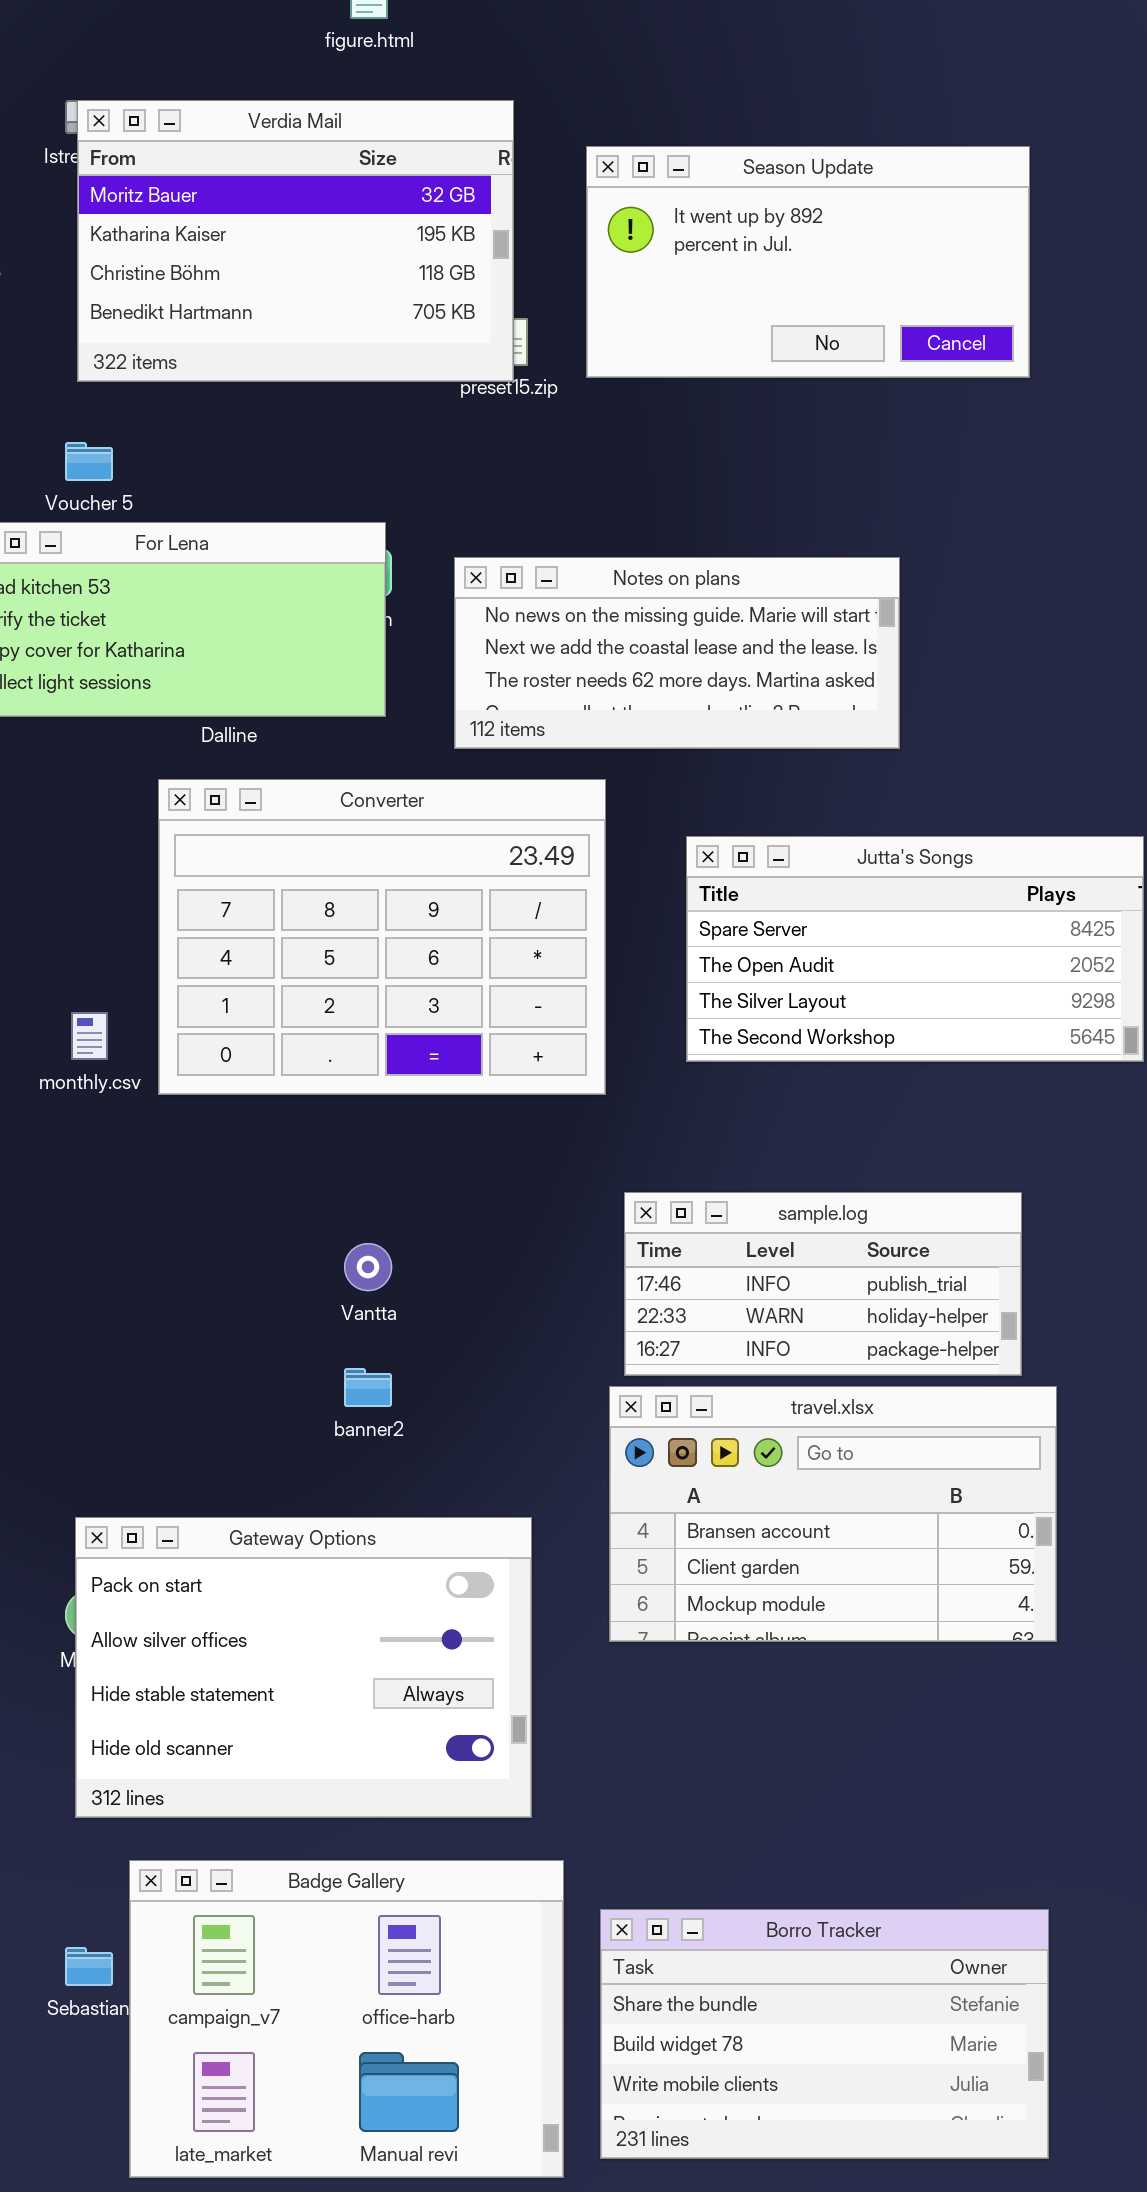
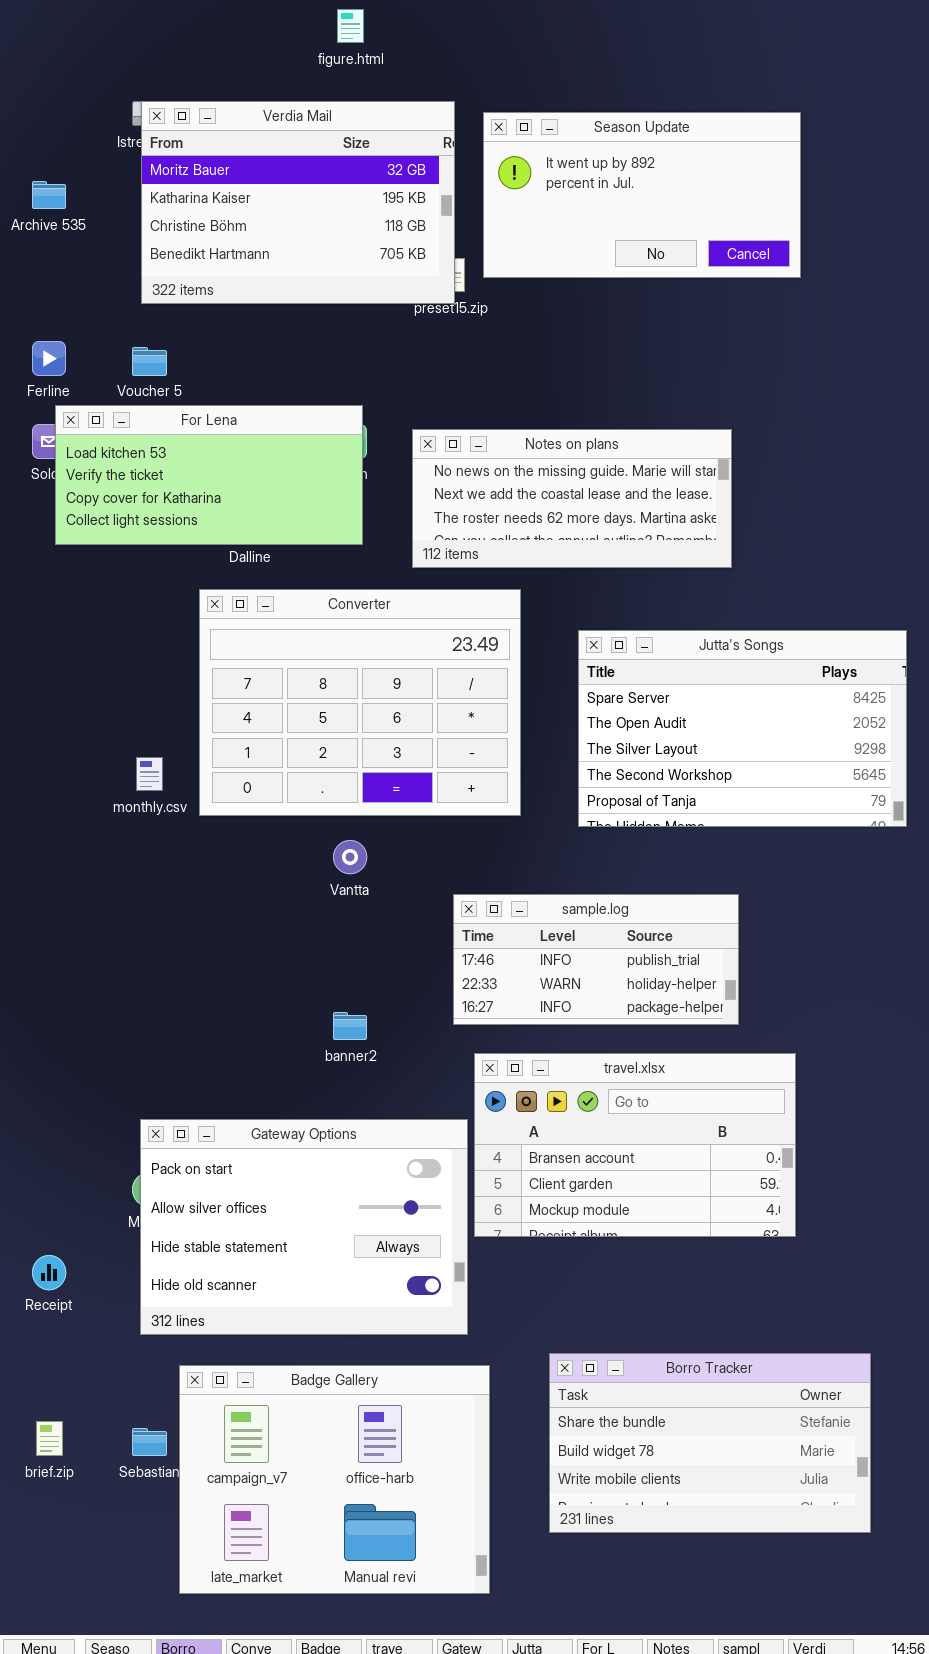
Season Update: [586,146,1030,378] -> [483,112,801,278], moved
Jutta's Songs: [686,836,1144,1062] -> [578,630,907,827], resized
sample.log: [624,1192,1022,1376] -> [453,894,739,1025], moved
Vantta: [344,1243,392,1291] -> [333,840,367,874], moved
travel.xlsx: [609,1386,1057,1642] -> [474,1053,796,1237], moved
Borro Tracker: [600,1909,1049,2159] -> [549,1353,871,1533], moved

